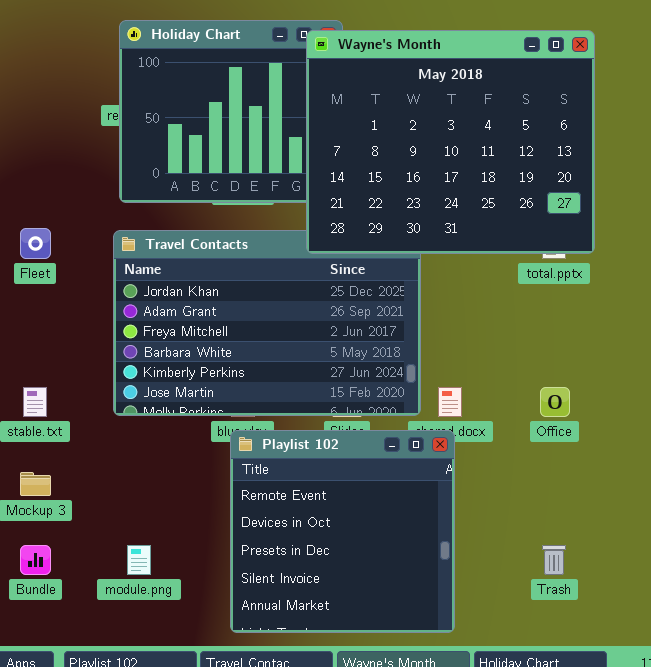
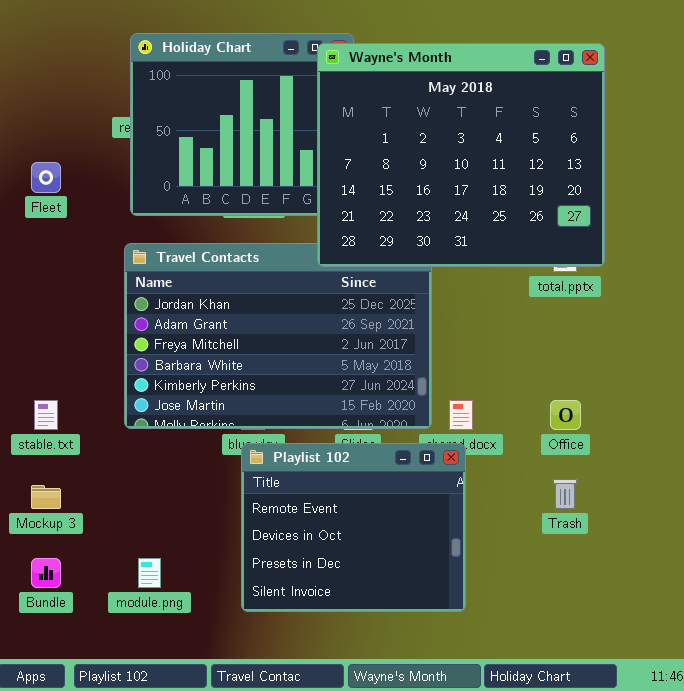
Fleet: [20,228,51,259] -> [31,162,61,193], moved
Playlist 102: [230,430,455,633] -> [241,443,466,612], resized
Trash: [542,545,566,575] -> [553,479,577,509], moved

